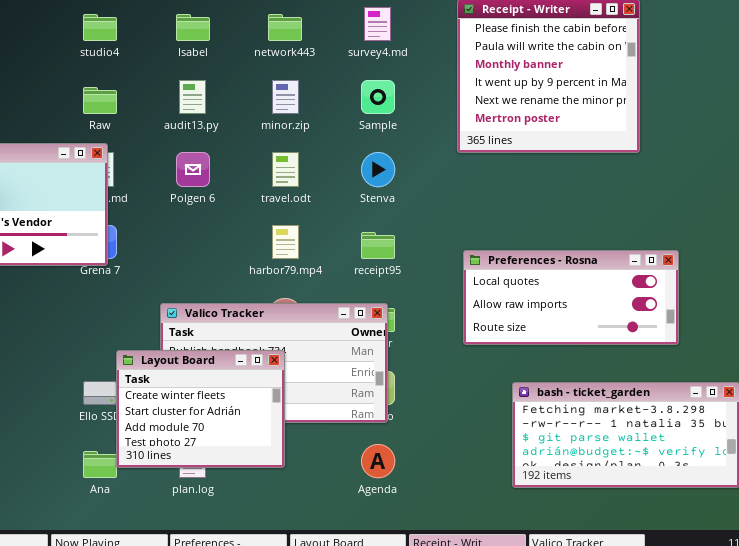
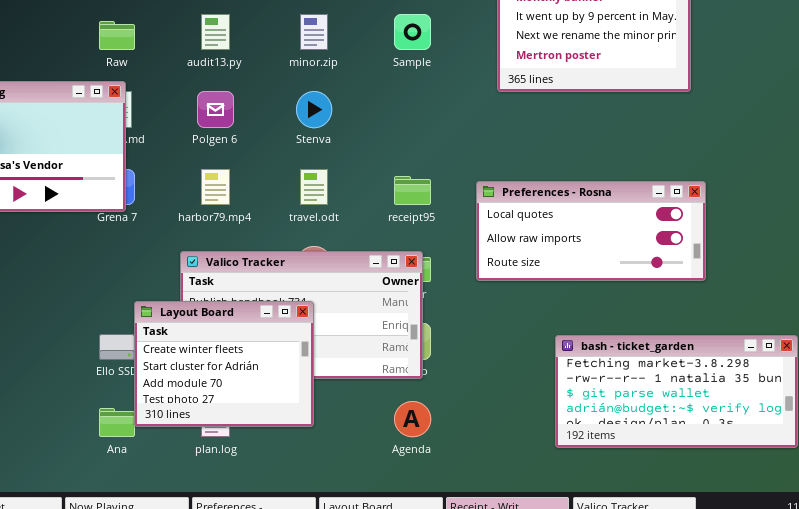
travel.odt: [272,152,299,187] -> [300,169,328,205], moved
Stenva: [361,152,395,187] -> [296,91,332,128], moved
harbor79.mp4: [272,225,299,259] -> [201,169,230,205], moved
Preferences - Rosna: [463,250,679,345] -> [476,181,706,281], moved

